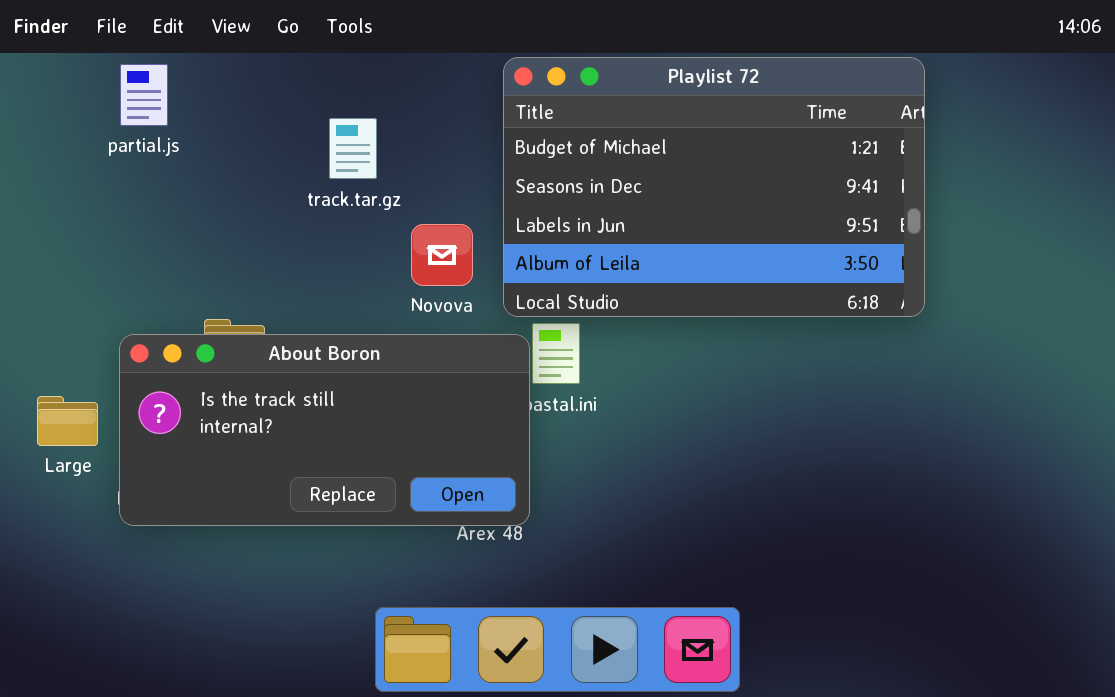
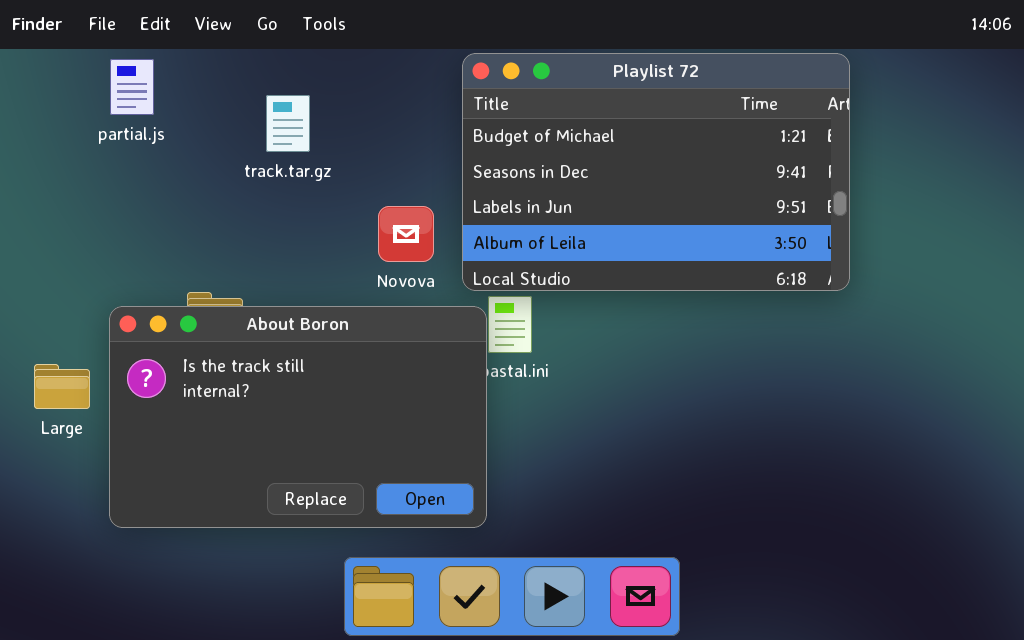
track.tar.gz: [329,118,377,179] -> [266,95,310,152], moved
About Boron: [119,334,530,526] -> [109,306,487,528], resized

